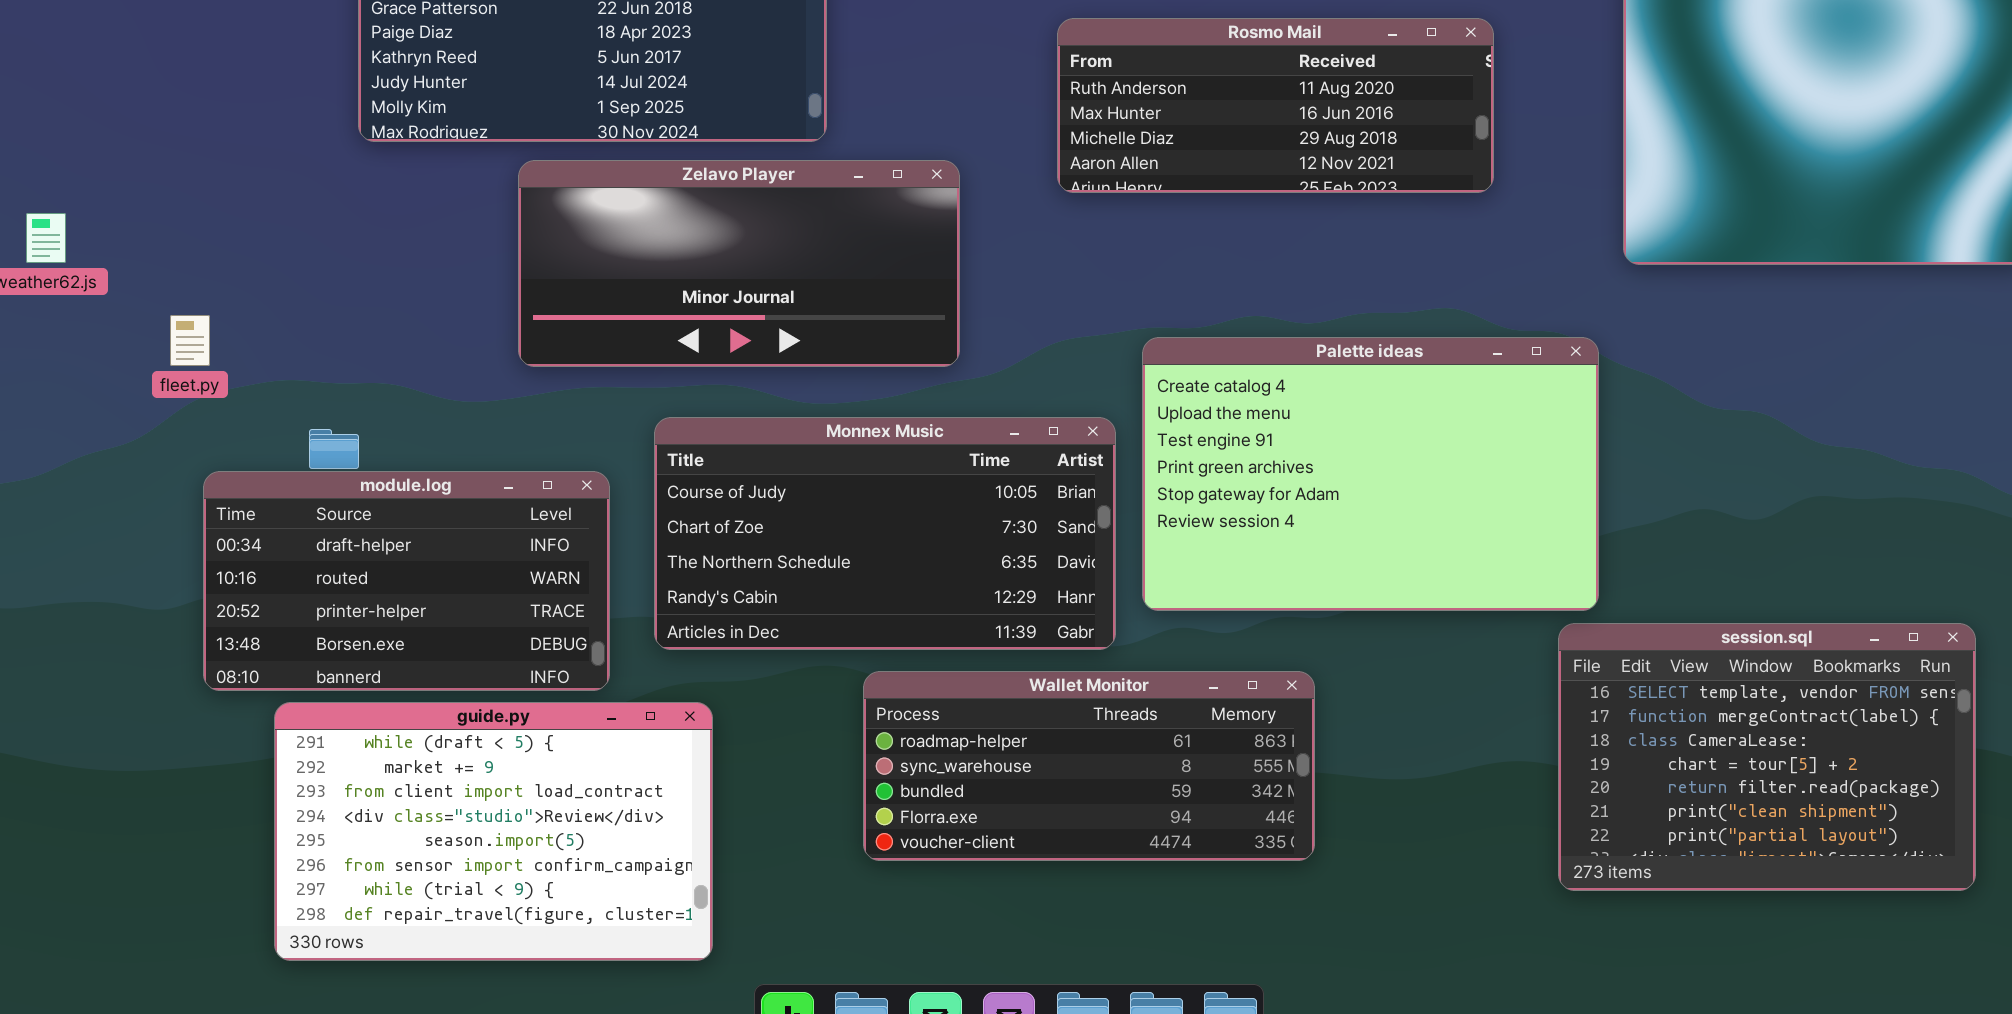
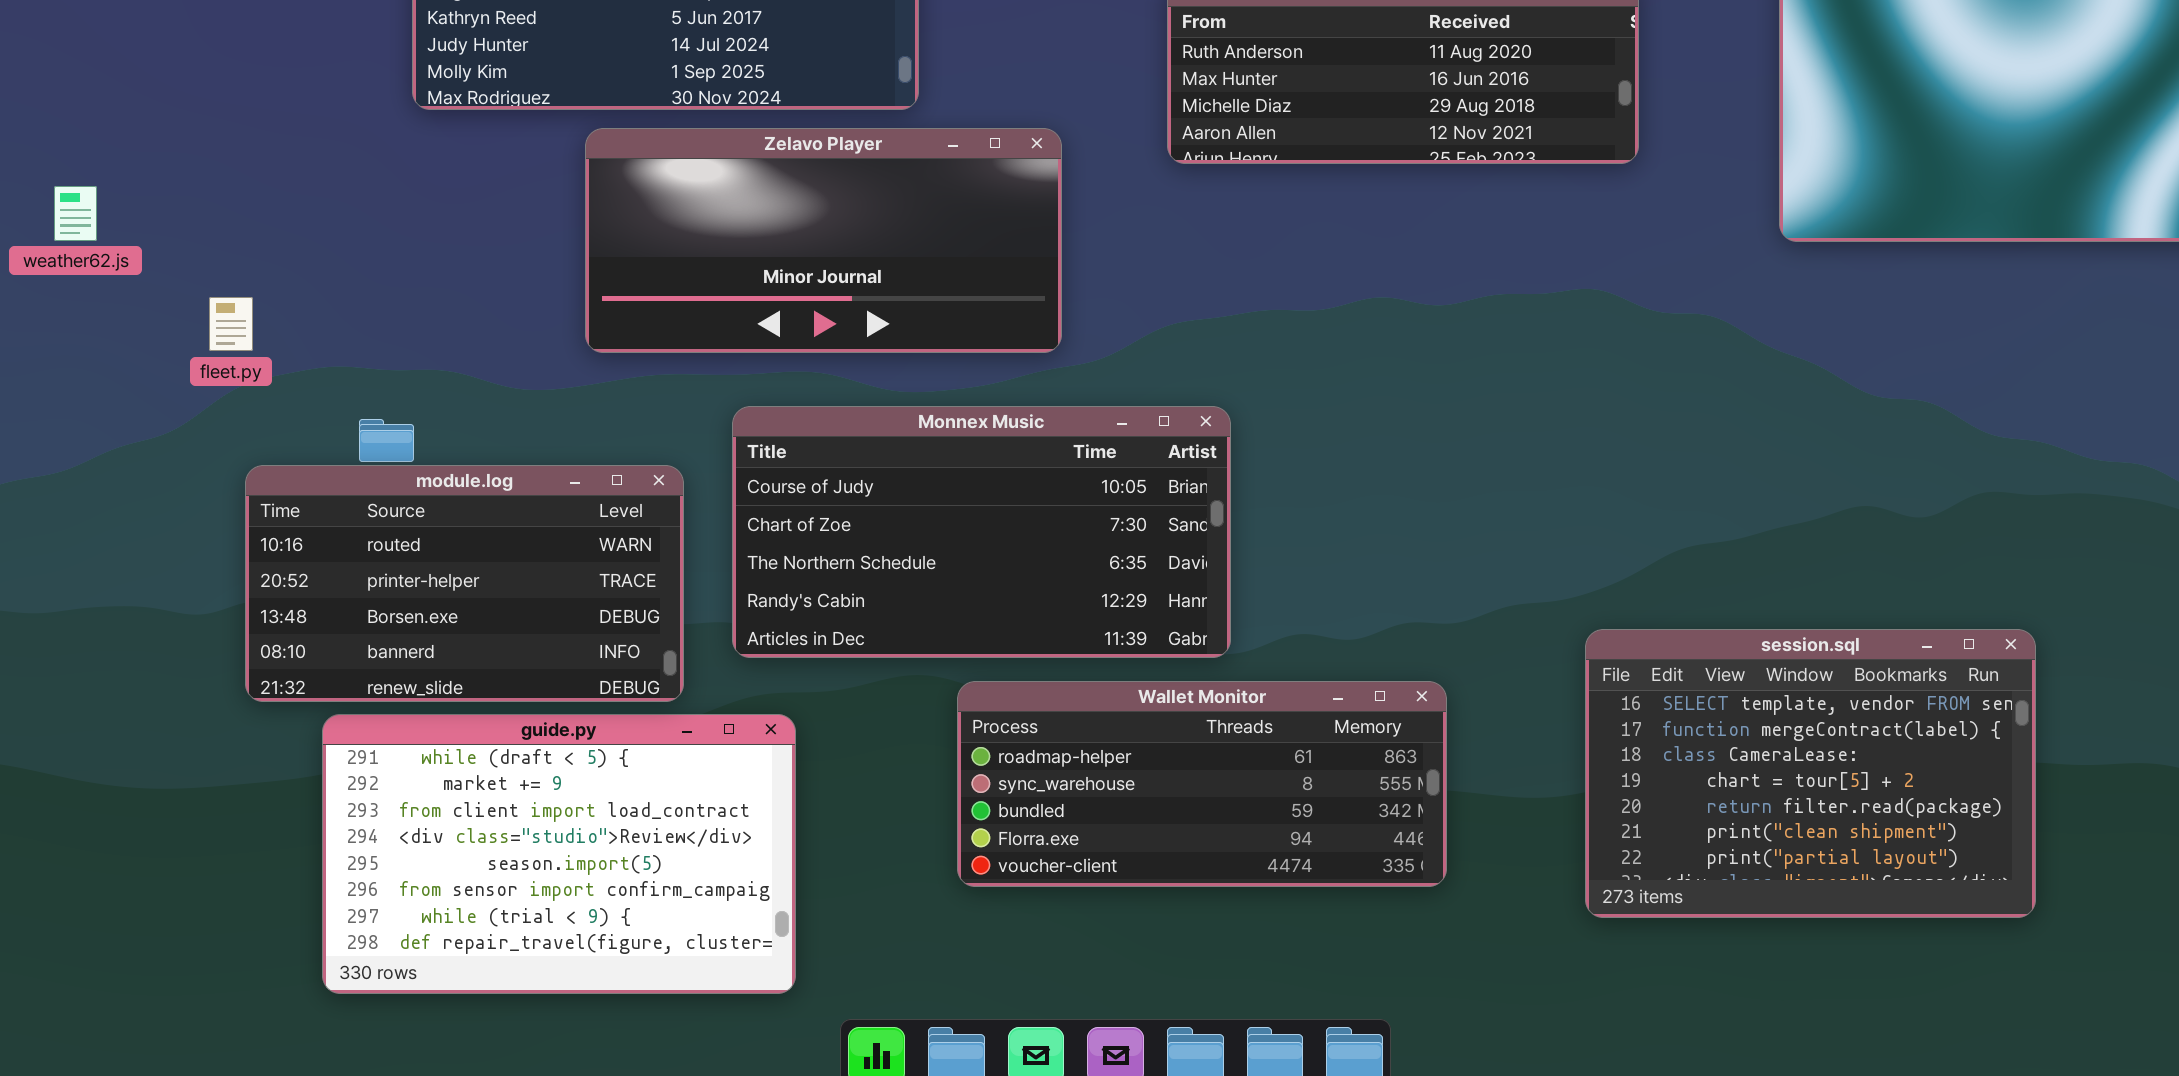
Palette ideas: [1142,337,1599,611] -> none, closed
module.log: [203,471,610,691] -> [245,465,684,702], scrolled down 1 row
session.sql: [1558,623,1976,891] -> [1585,629,2036,918], moved

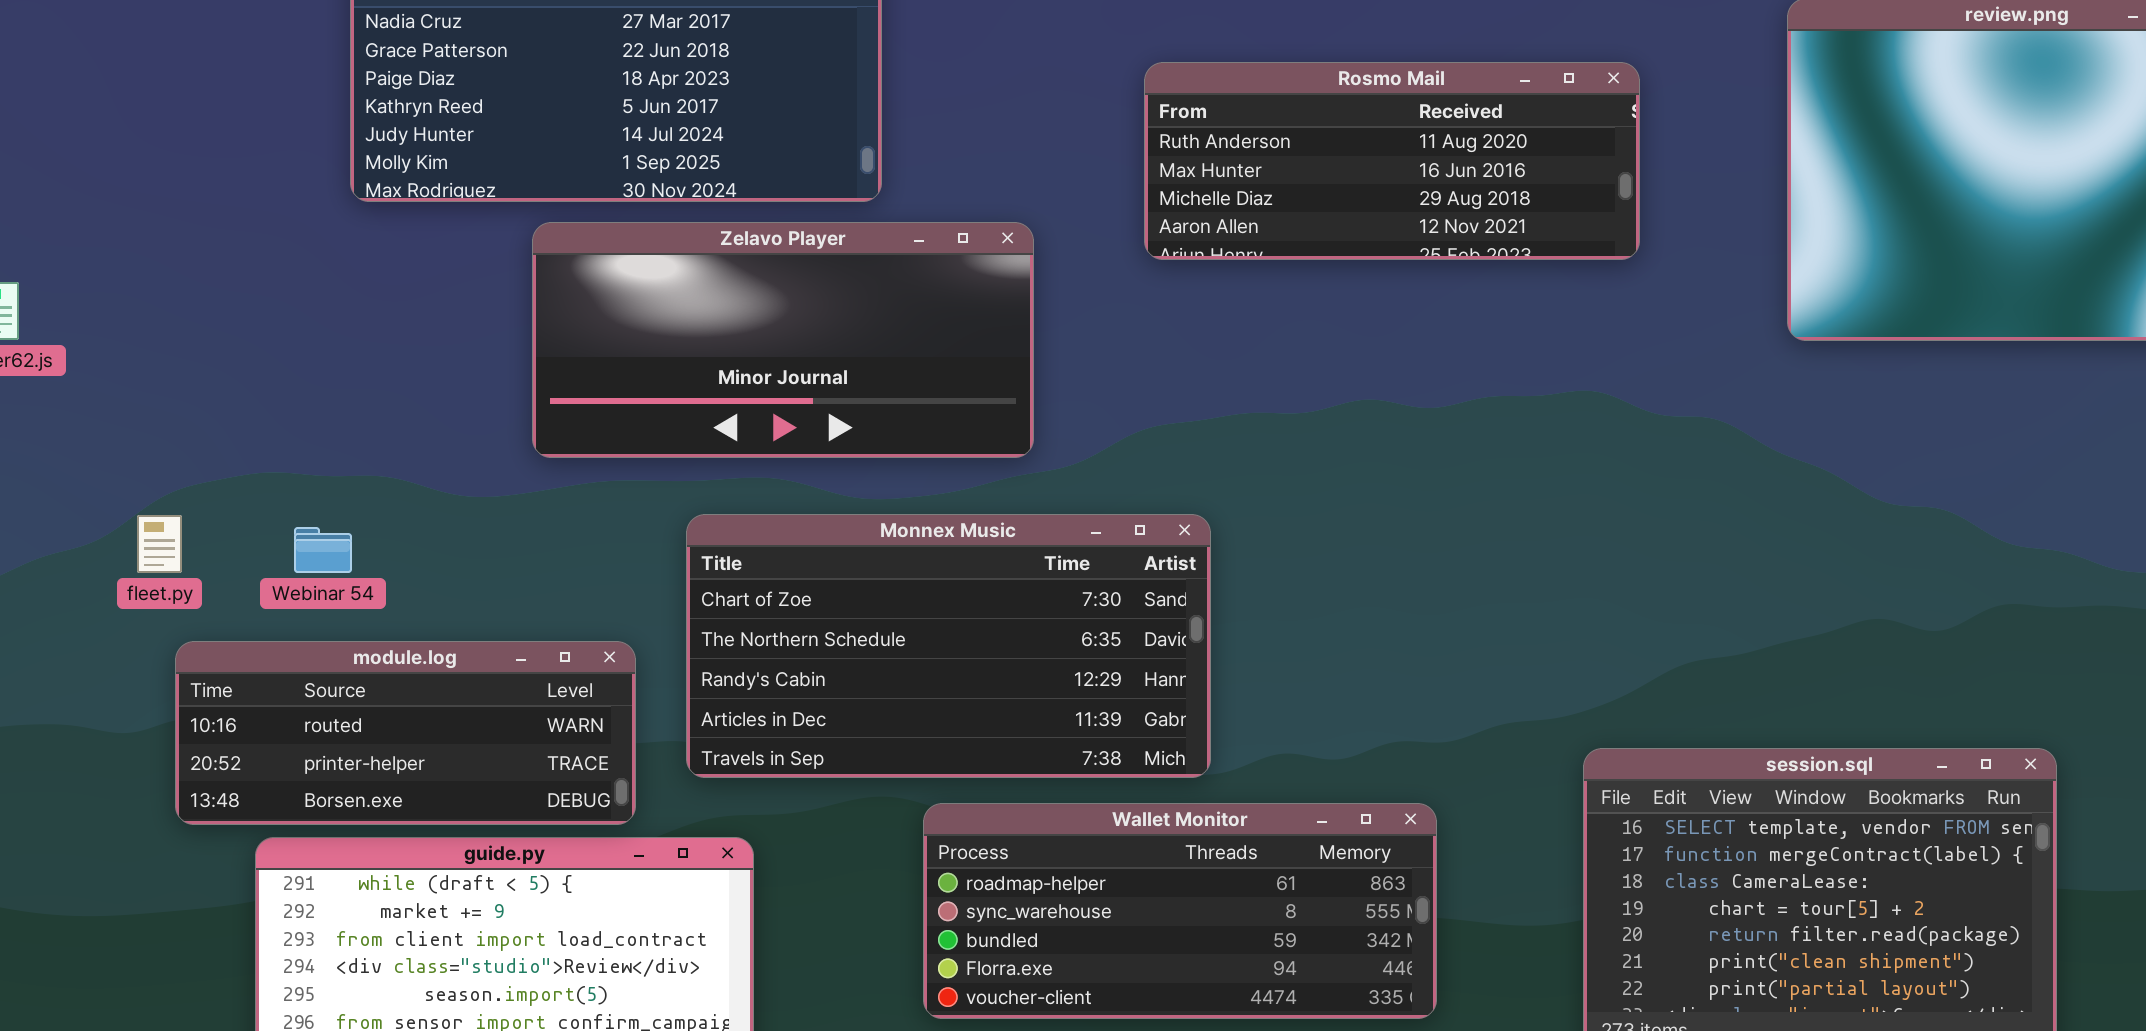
fleet.py: [209,297,253,351] -> [137,515,182,573], moved
Monnex Music: [732,406,1231,658] -> [686,514,1211,778], scrolled down 1 row
module.log: [245,465,684,702] -> [175,641,636,825], resized

